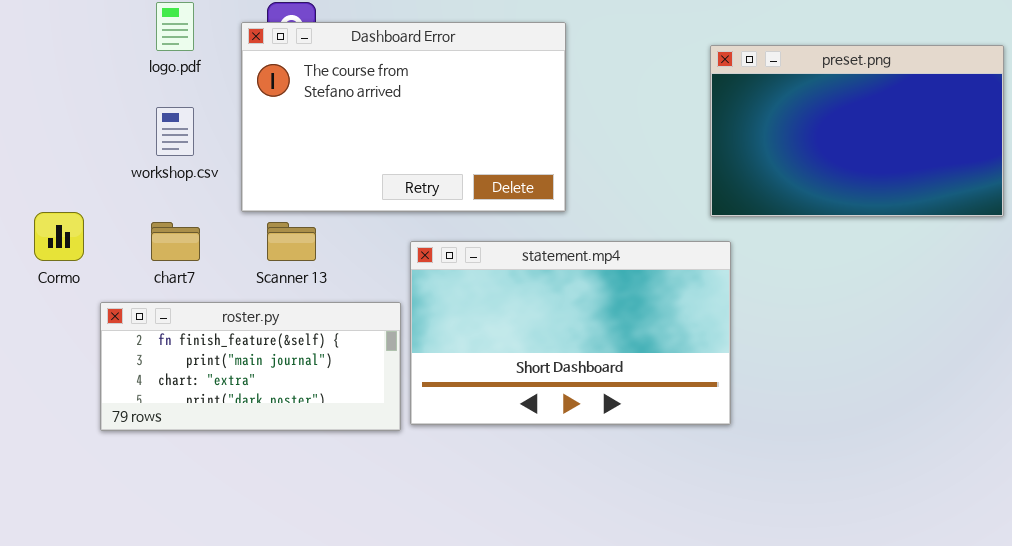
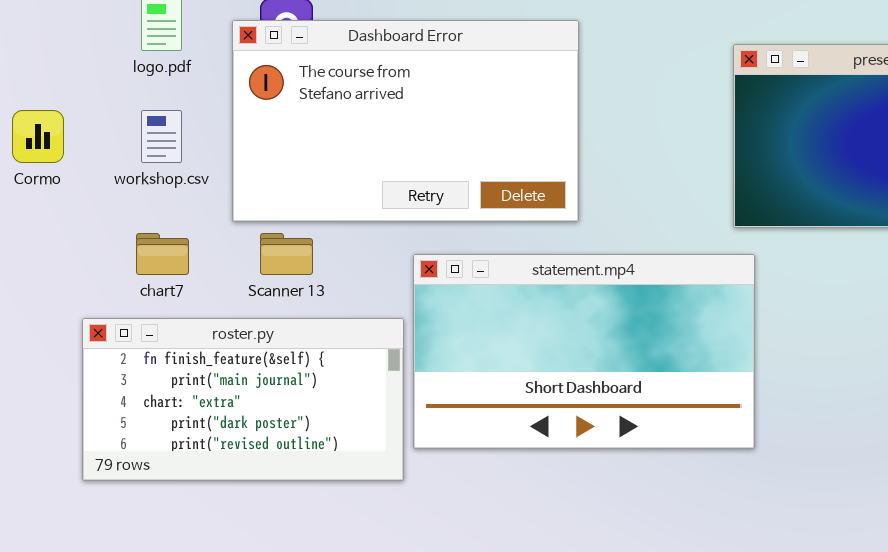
Cormo: [34,212,84,261] -> [12,110,64,163], moved
roster.py: [100,302,401,431] -> [82,318,404,481], resized

